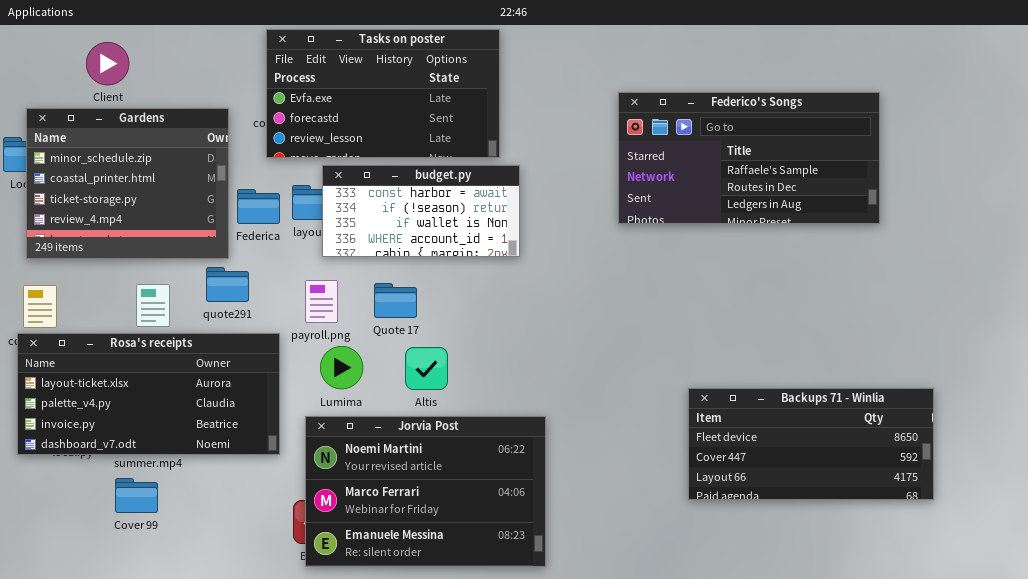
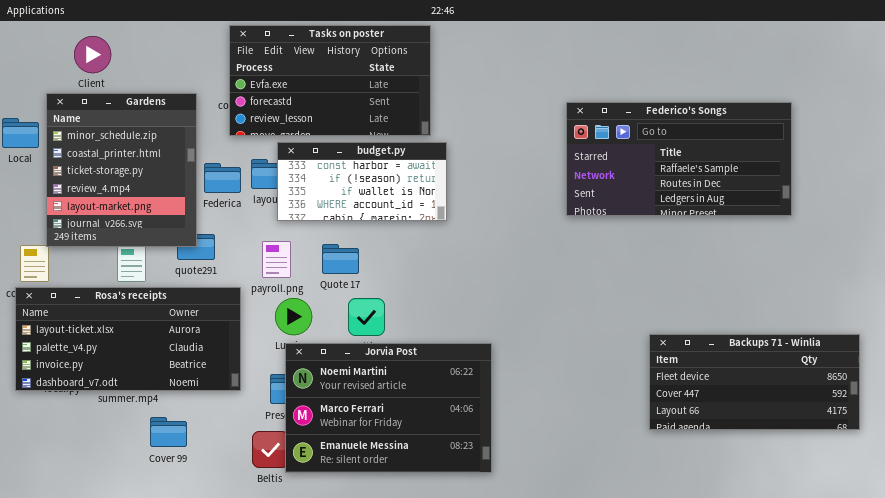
Federico's Songs: [618,92,880,224] -> [566,102,792,216], moved
Gardens: [26,108,229,259] -> [46,93,197,247], resized
Backups 71 - Winlia: [688,388,934,500] -> [649,334,860,430], moved
Jorvia Post: [305,416,546,567] -> [285,343,492,473], moved
Cover 99: [115,478,158,513] -> [150,417,187,447], moved

